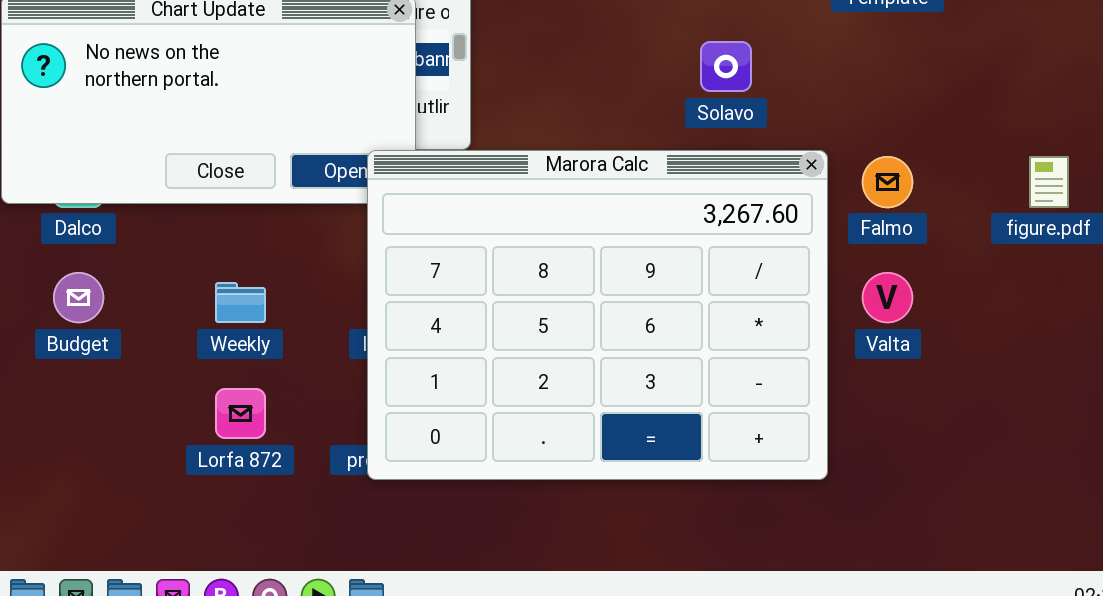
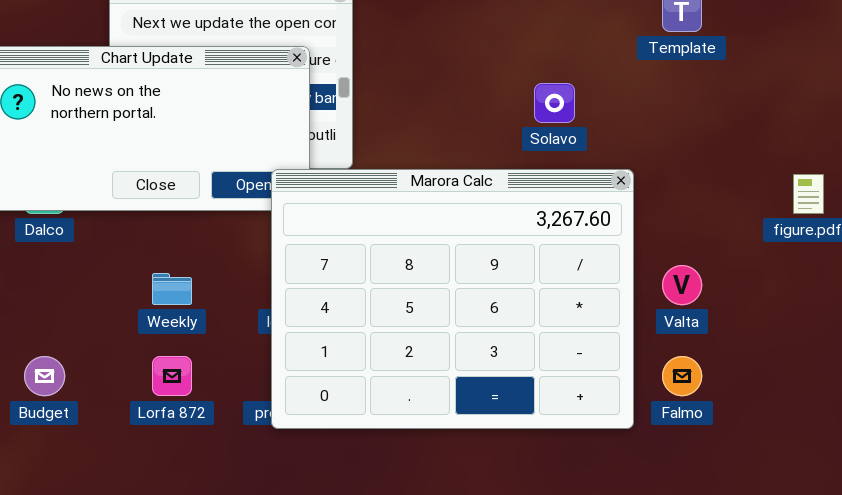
Falmo: [862,156,913,208] -> [662,356,702,396], moved
Budget: [53,272,104,323] -> [24,356,65,396], moved

